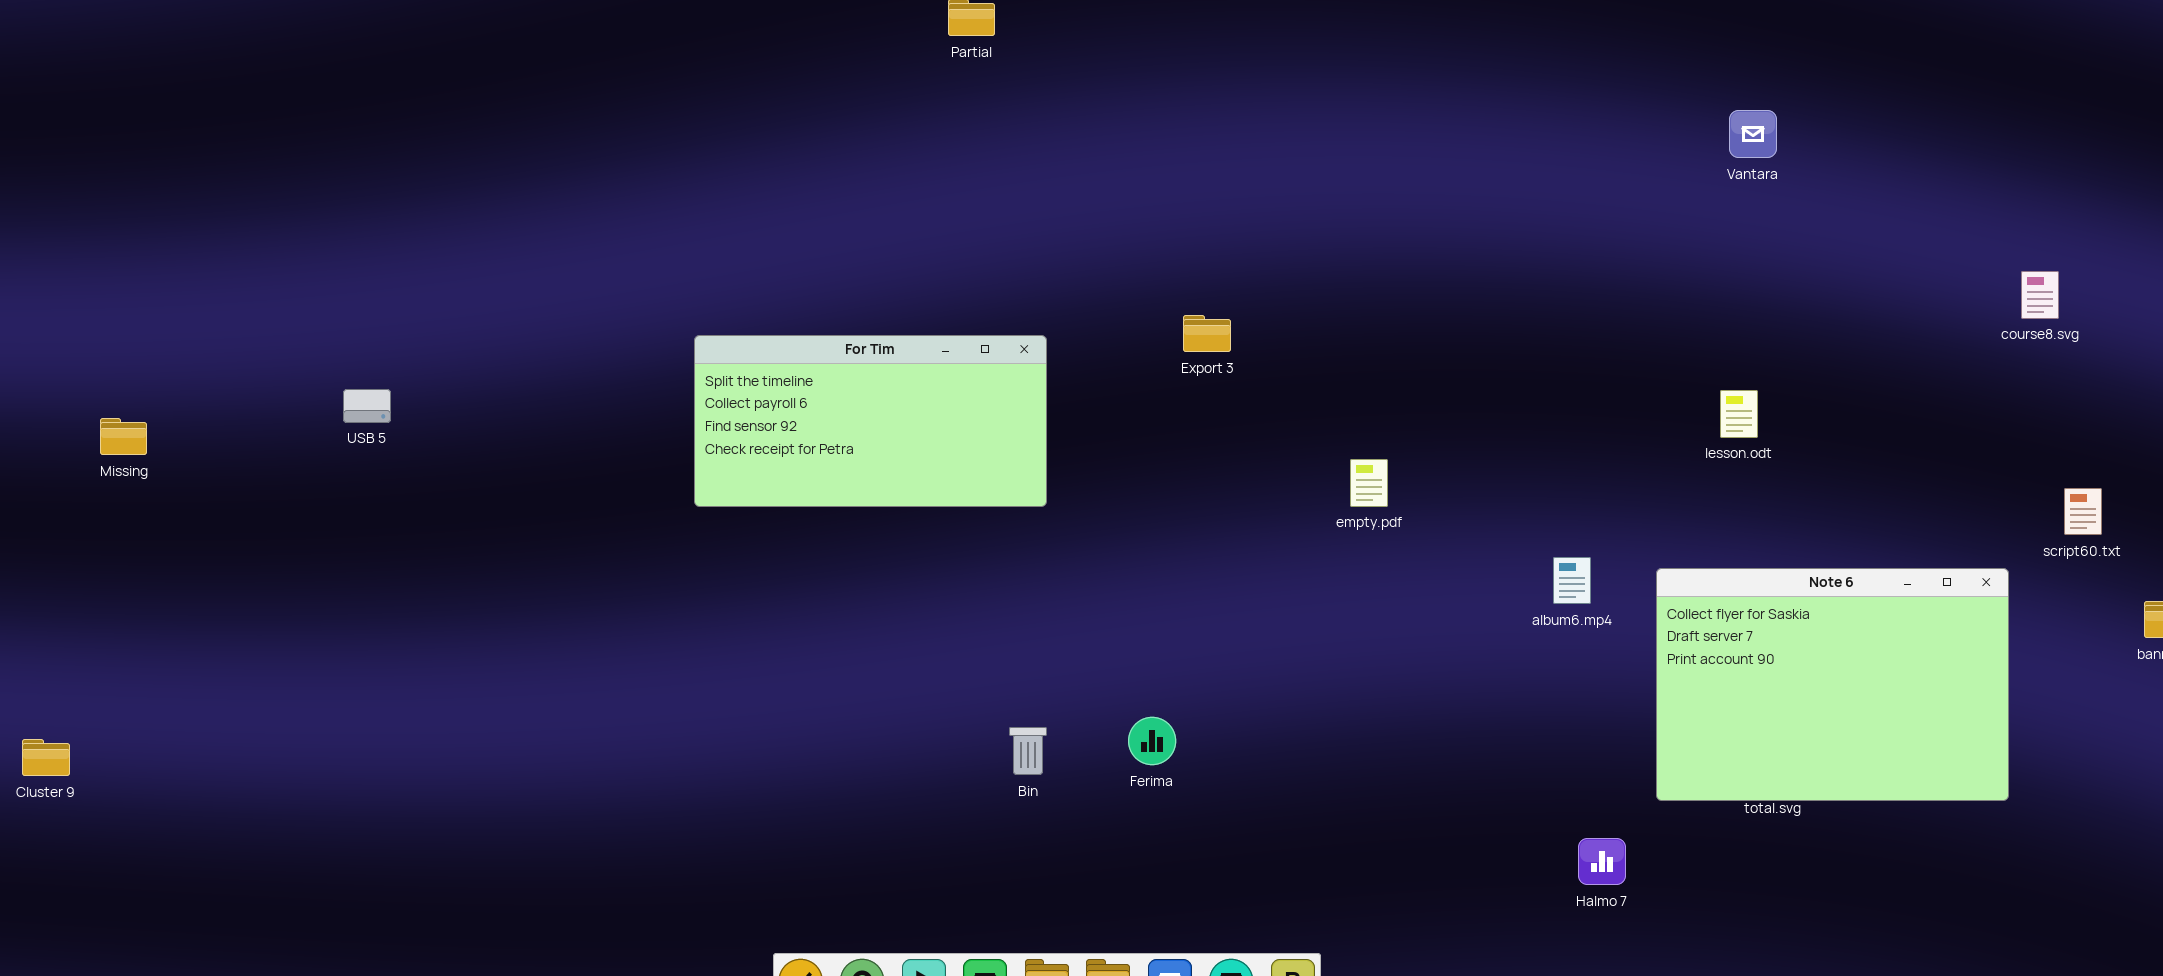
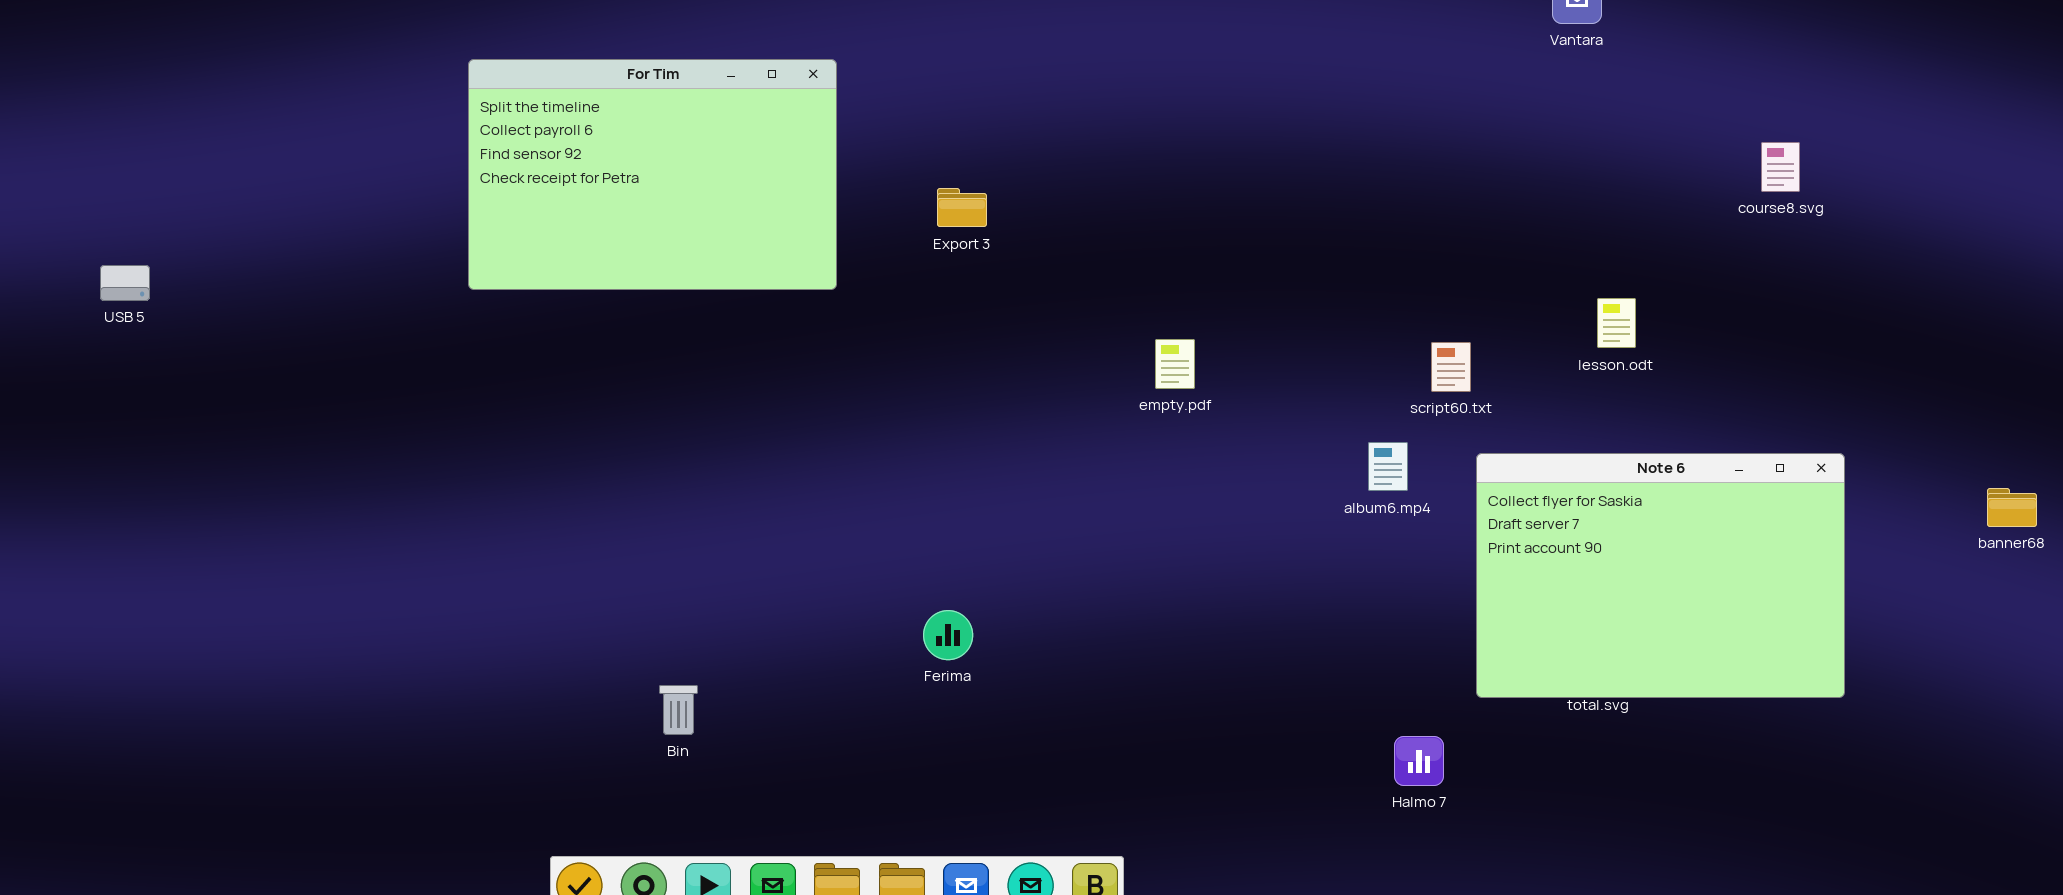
course8.svg: [2021,271,2059,319] -> [1761,142,1800,192], moved
Export 3: [1183,315,1231,352] -> [937,188,987,227], moved
For Tim: [694,335,1047,507] -> [468,59,837,290], moved, resized
lesson.odt: [1720,390,1758,438] -> [1597,298,1636,348], moved
script60.txt: [2064,488,2102,535] -> [1431,342,1471,392], moved
Bin: [1009,727,1047,775] -> [659,685,698,735], moved

